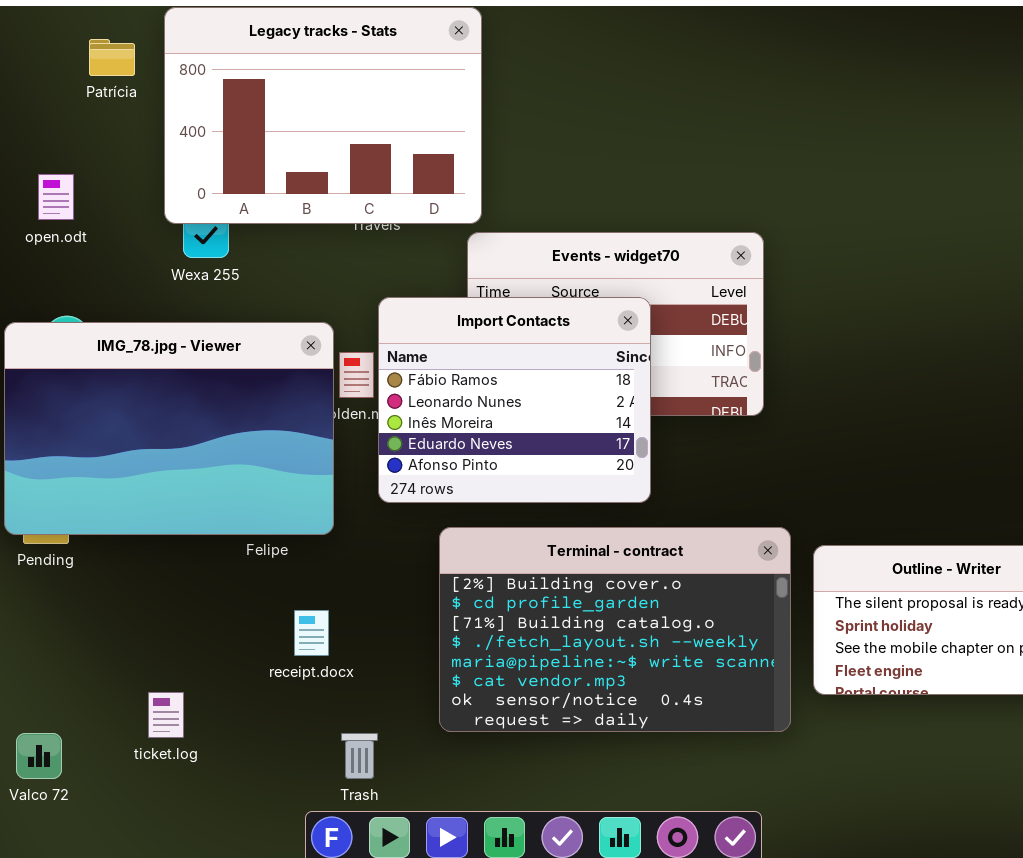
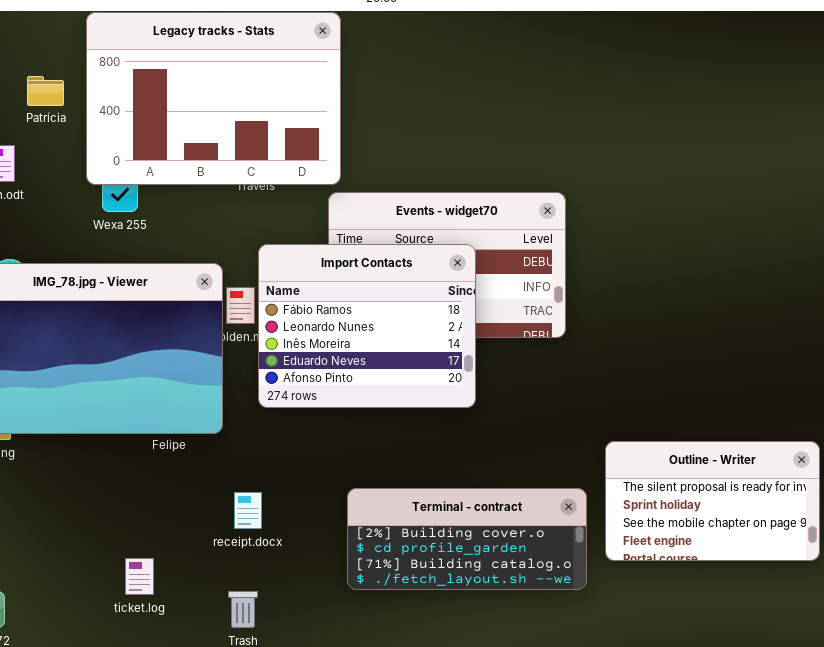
Patrícia: [89,39,135,76] -> [27,76,64,106], moved
Terminal - contract: [439,527,791,732] -> [347,488,587,590], resized
receipt.docx: [294,610,329,656] -> [234,492,262,529], moved
ticket.log: [148,692,184,738] -> [125,558,154,595], moved

